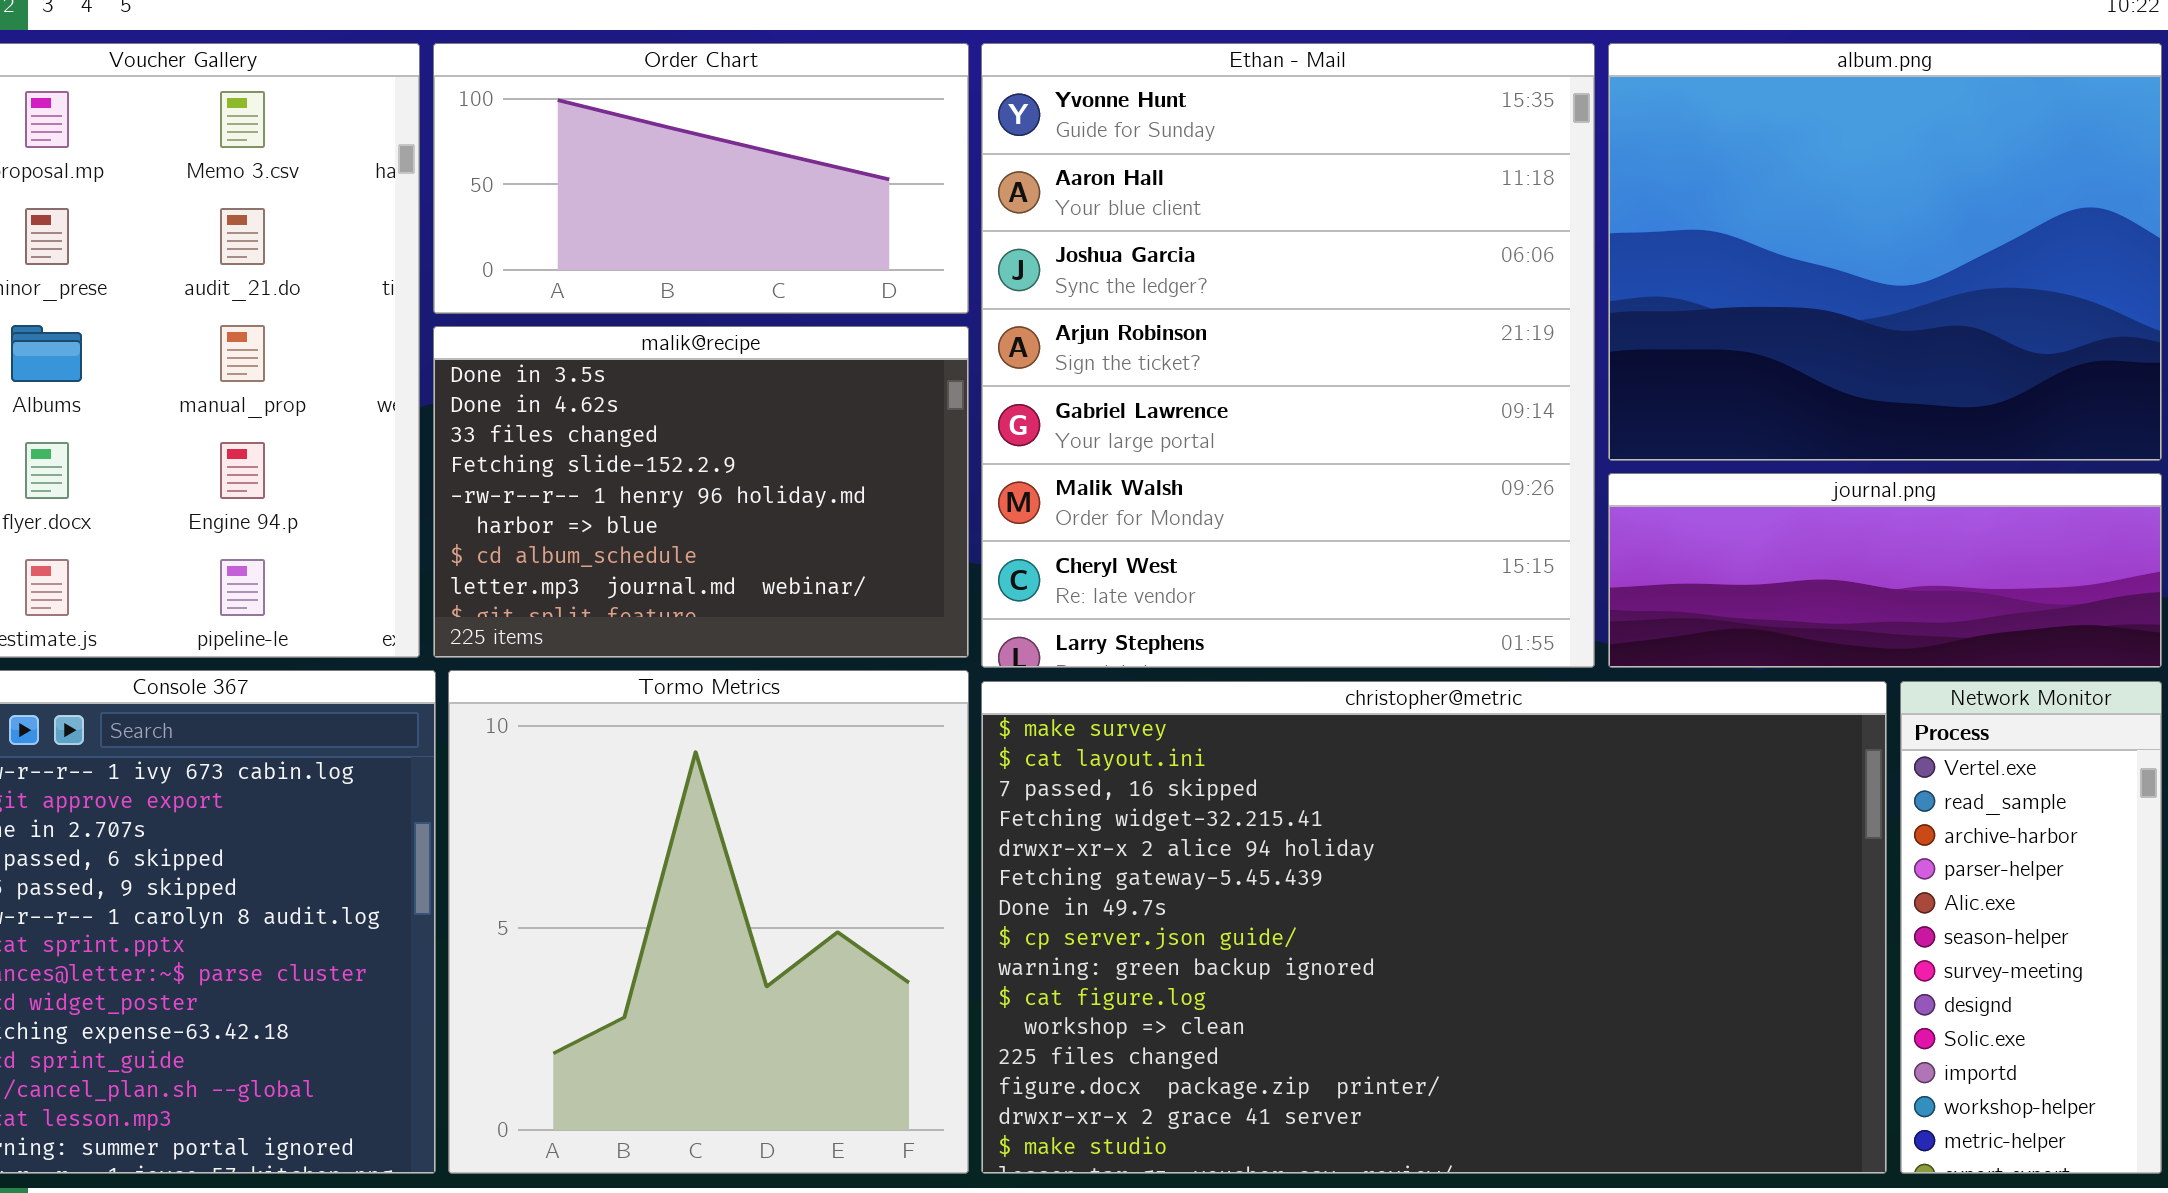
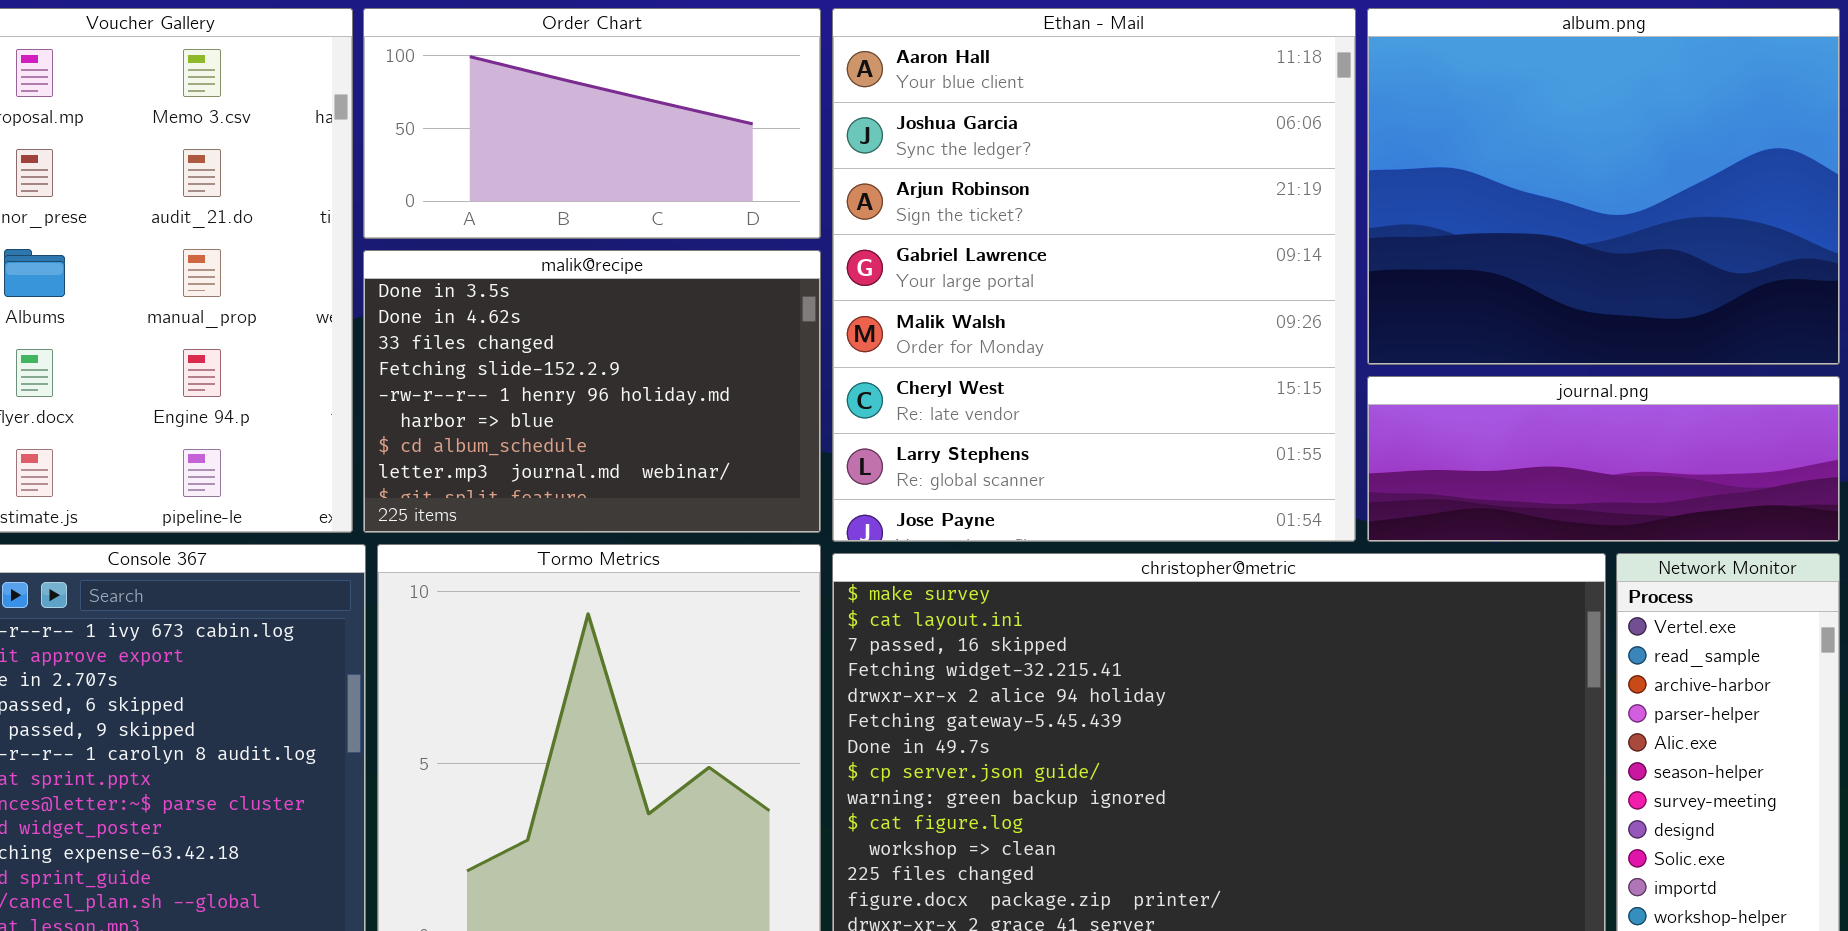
Ethan - Mail: [981,43,1595,668] -> [832,8,1356,542], scrolled down 1 row

